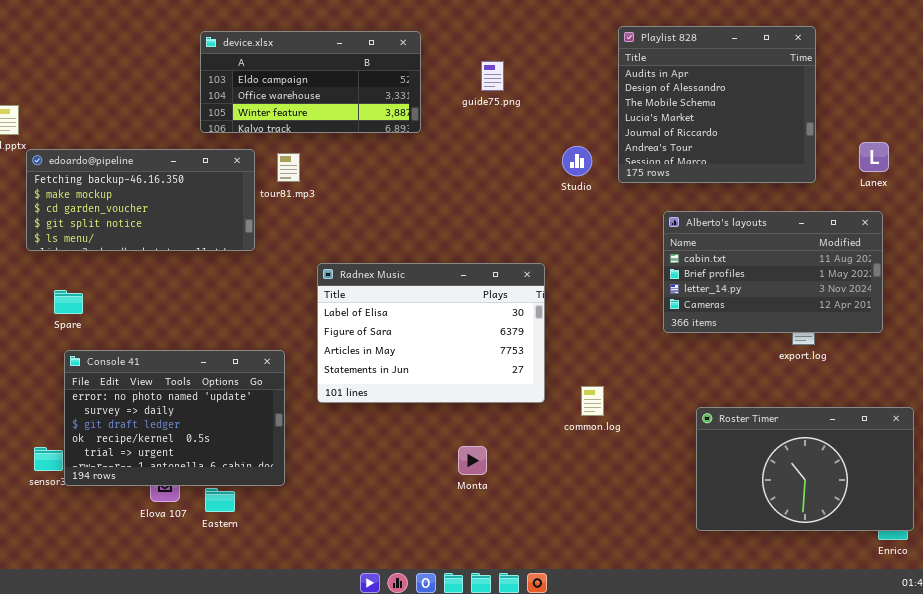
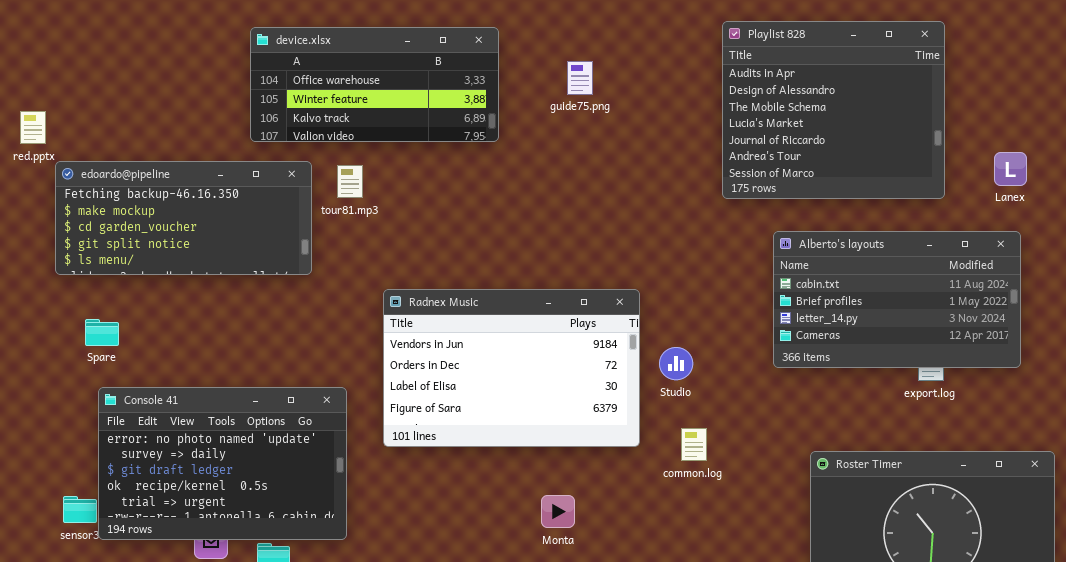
device.xlsx: [200,31,421,133] -> [250,27,499,142], scrolled down 1 row
Studio: [562,146,592,176] -> [659,347,693,380], moved
Radnex Music: [317,263,545,403] -> [383,289,640,447], scrolled up 2 rows

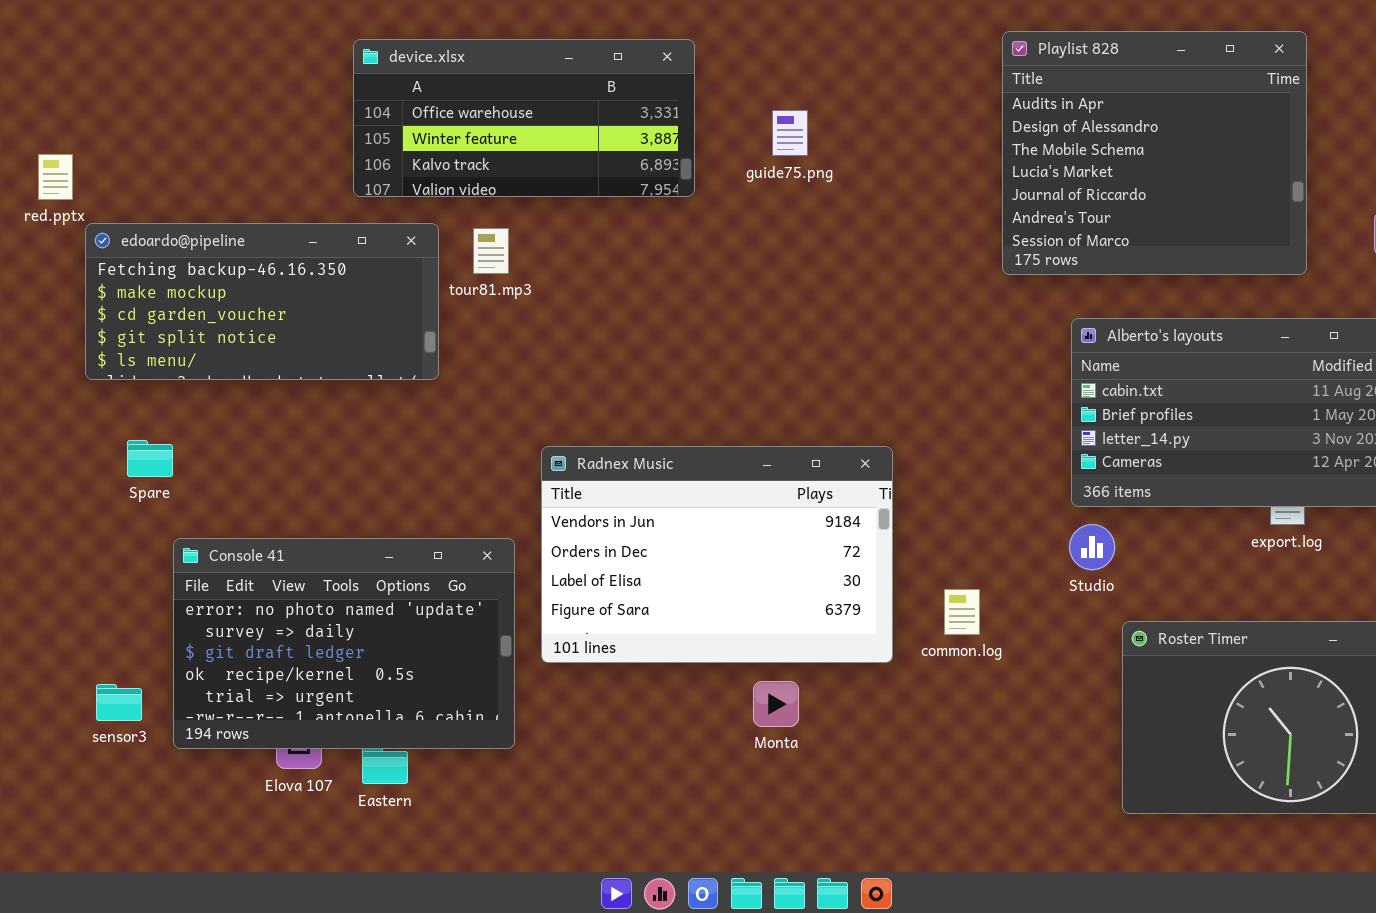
guide75.png: [567,61,593,95] -> [772,110,808,156], moved
Radnex Music: [383,289,640,447] -> [541,446,893,663], moved
Studio: [659,347,693,380] -> [1069,524,1115,570], moved
Console 41: [98,387,347,540] -> [173,538,515,749], moved

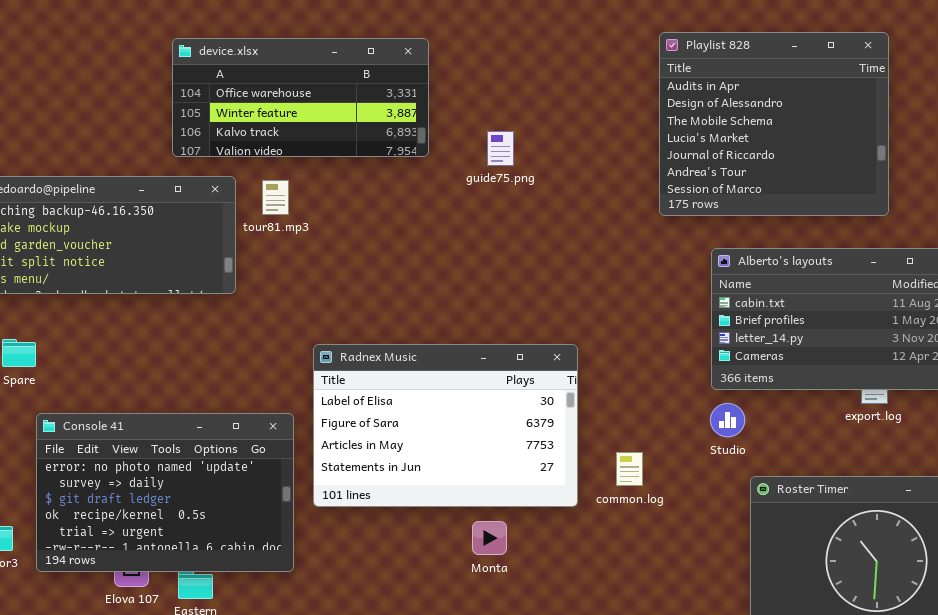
guide75.png: [772,110,808,156] -> [487,131,514,166], moved
Radnex Music: [541,446,893,663] -> [313,344,578,507], scrolled down 2 rows

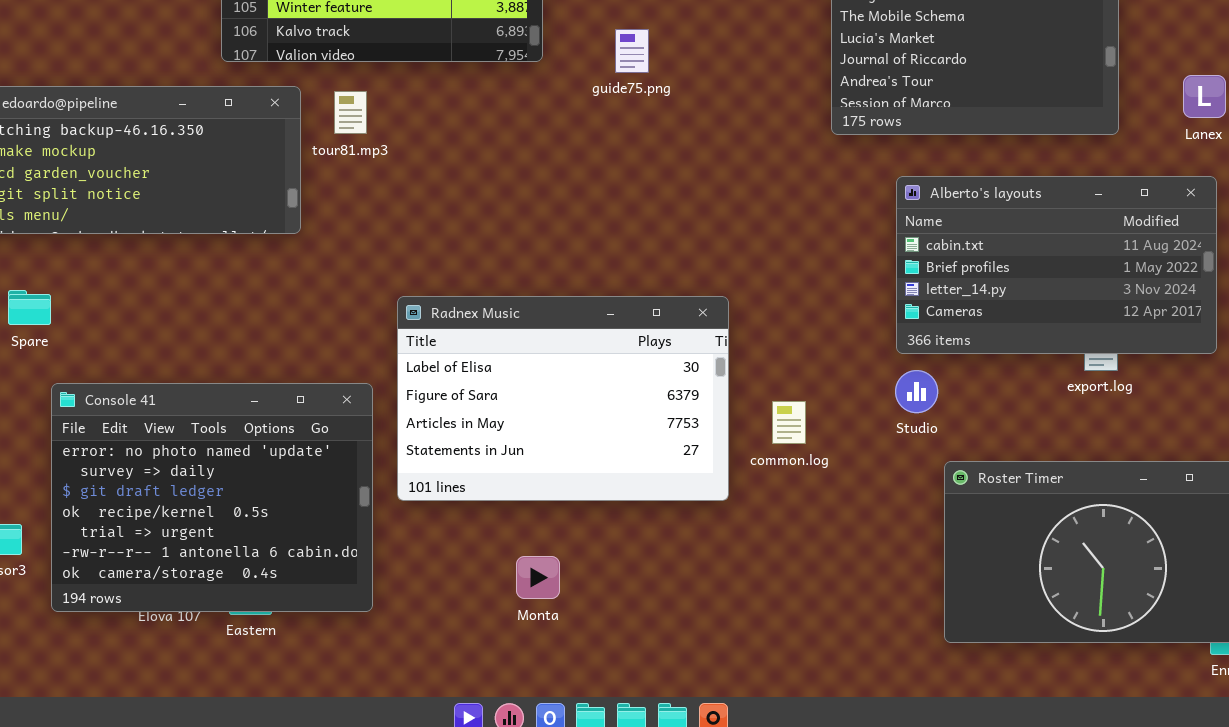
Console 41: [36,413,294,572] -> [51,383,373,612], resized
common.log: [616,452,643,486] -> [772,401,806,444], moved
Monta: [472,521,507,555] -> [516,556,560,599], moved

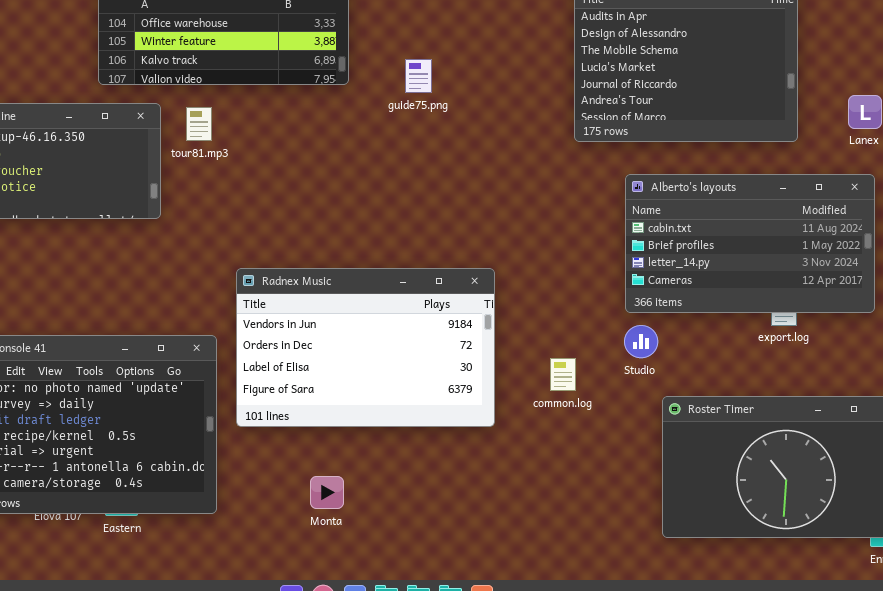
Radnex Music: [397,296,729,501] -> [236,268,495,427], scrolled up 2 rows
common.log: [772,401,806,444] -> [550,358,576,391], moved
Monta: [516,556,560,599] -> [310,476,344,509], moved

